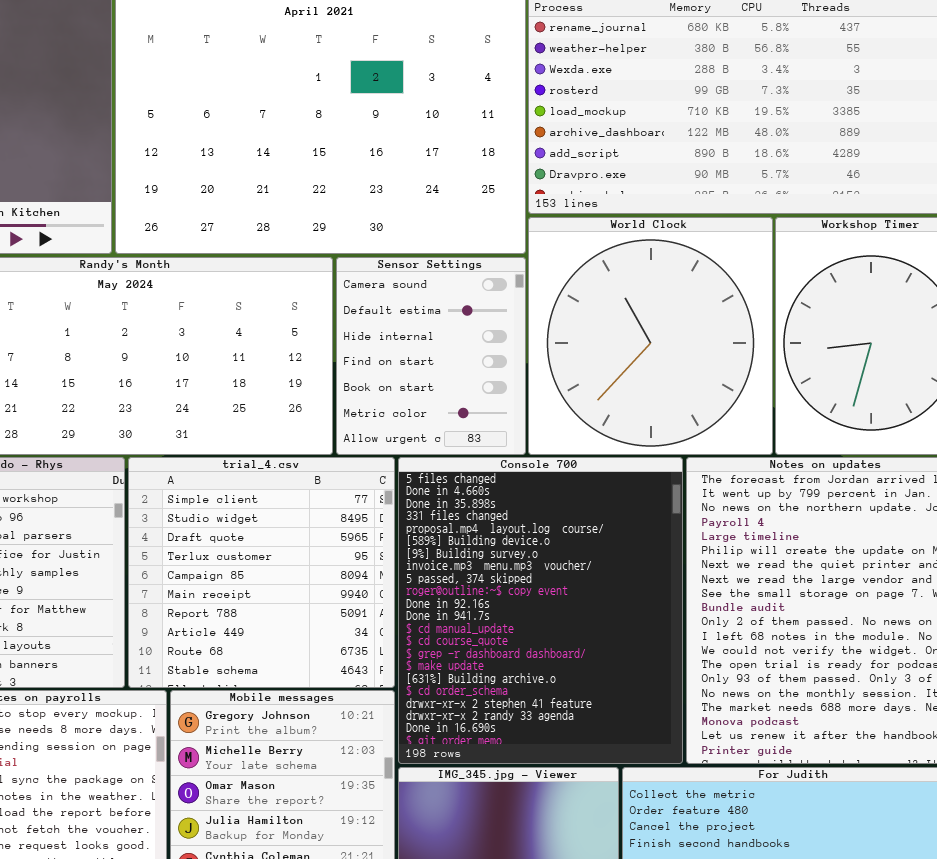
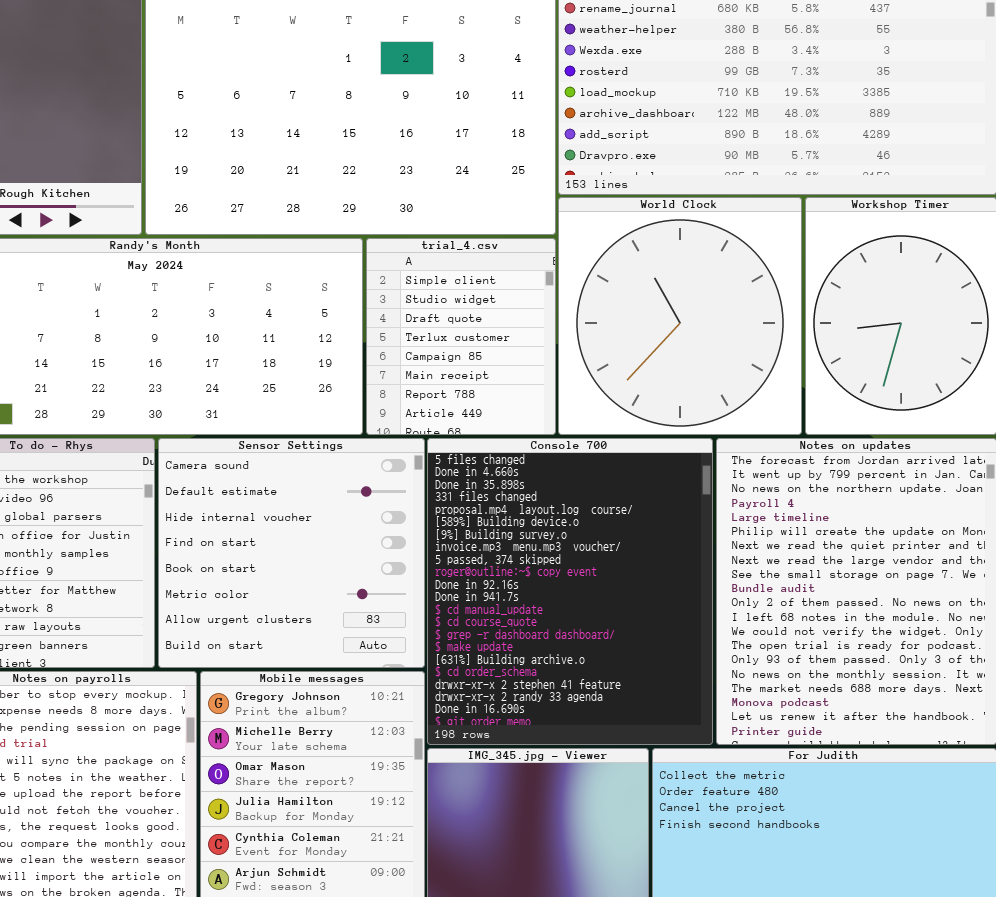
Sensor Settings: [336,257,526,455] -> [158,438,425,668], moved, resized
trial_4.csv: [128,457,395,688] -> [366,238,556,435], moved, resized

